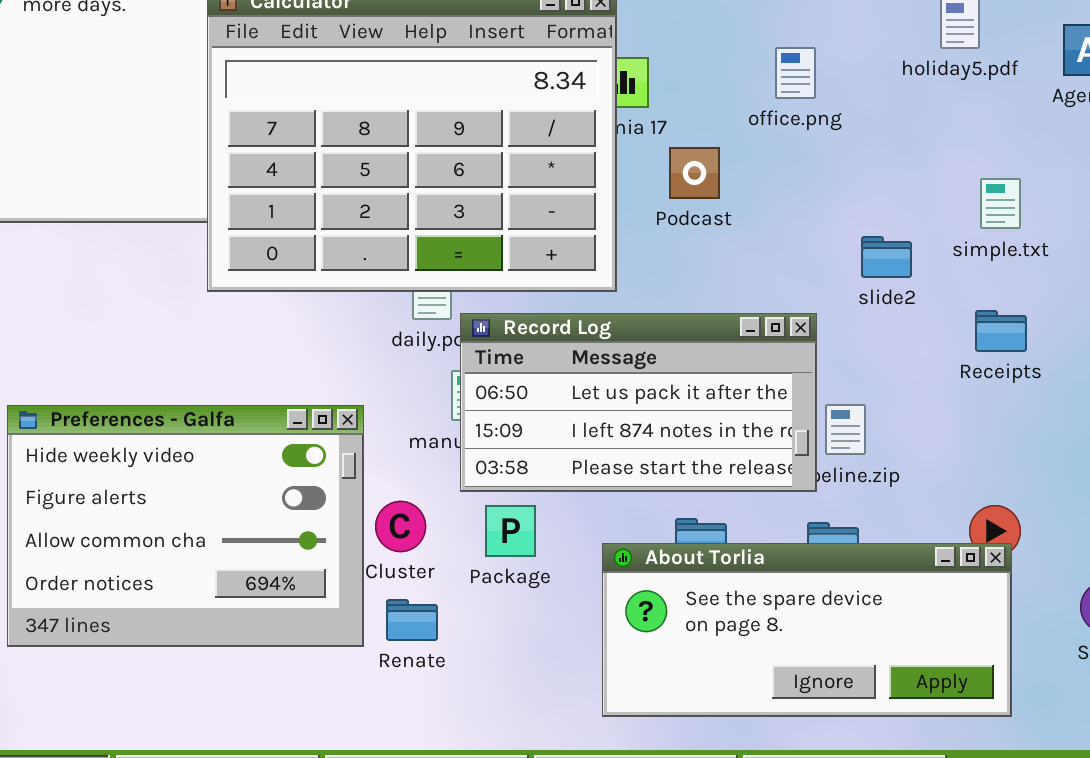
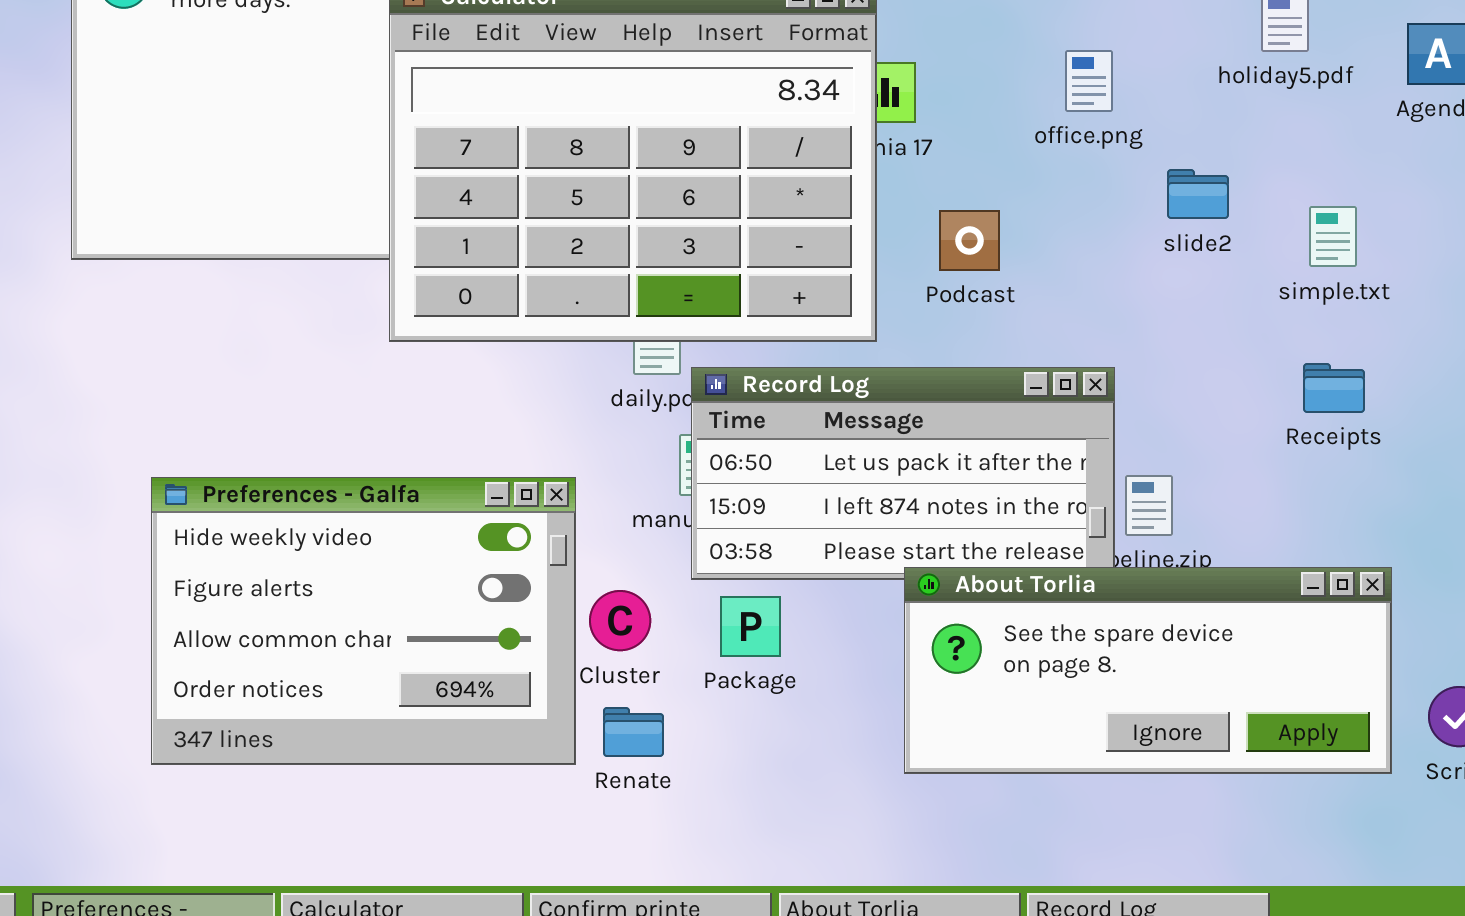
Podcast: [669,147,720,199] -> [939,210,1000,271], moved
slide2: [861,236,912,278] -> [1167,169,1229,219], moved
About Torlia: [602,543,1012,717] -> [904,567,1392,774], moved

